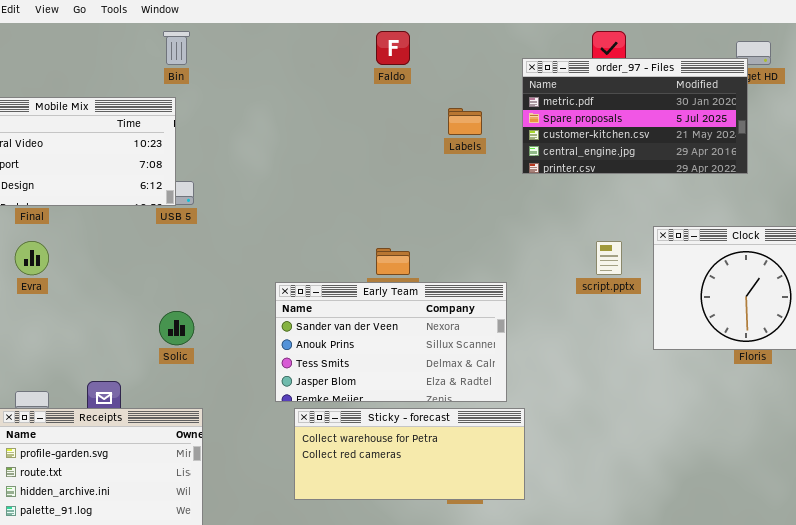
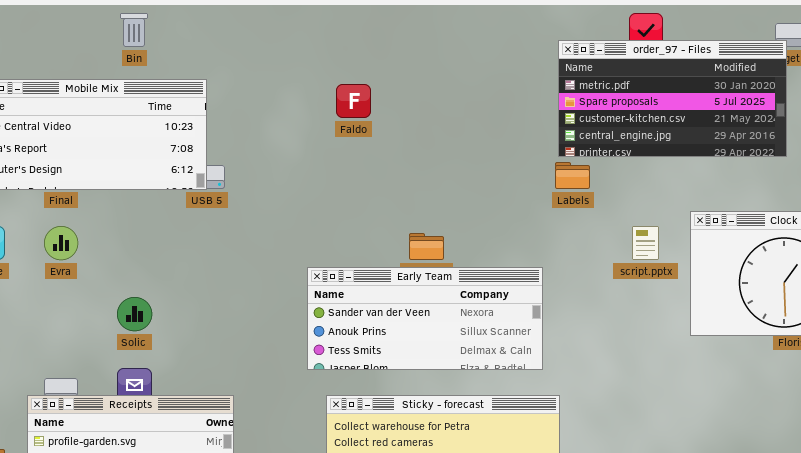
Bin: [163,31,190,65] -> [120,13,148,47], moved
Faldo: [376,31,410,65] -> [336,84,371,118], moved
Labels: [448,108,482,135] -> [555,162,590,189], moved
Early Team: [275,282,507,402] -> [307,267,543,370], resized
Solic: [159,311,194,345] -> [117,297,152,331], moved

